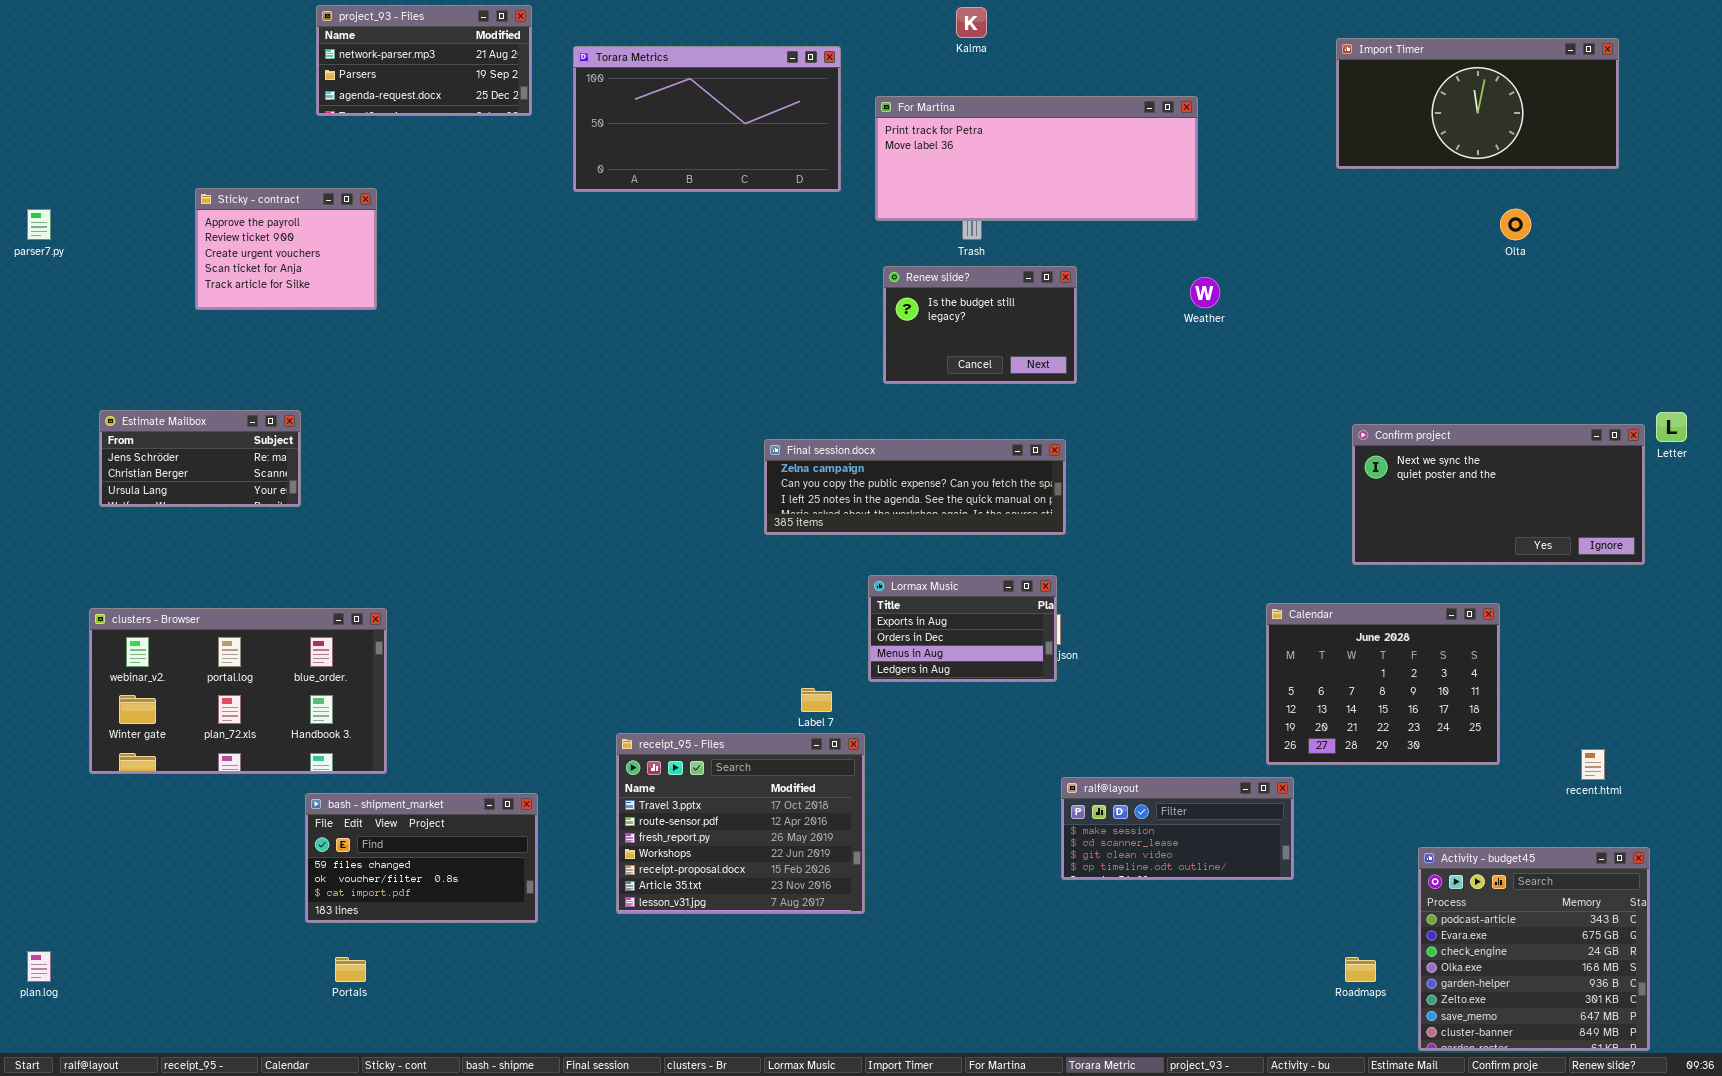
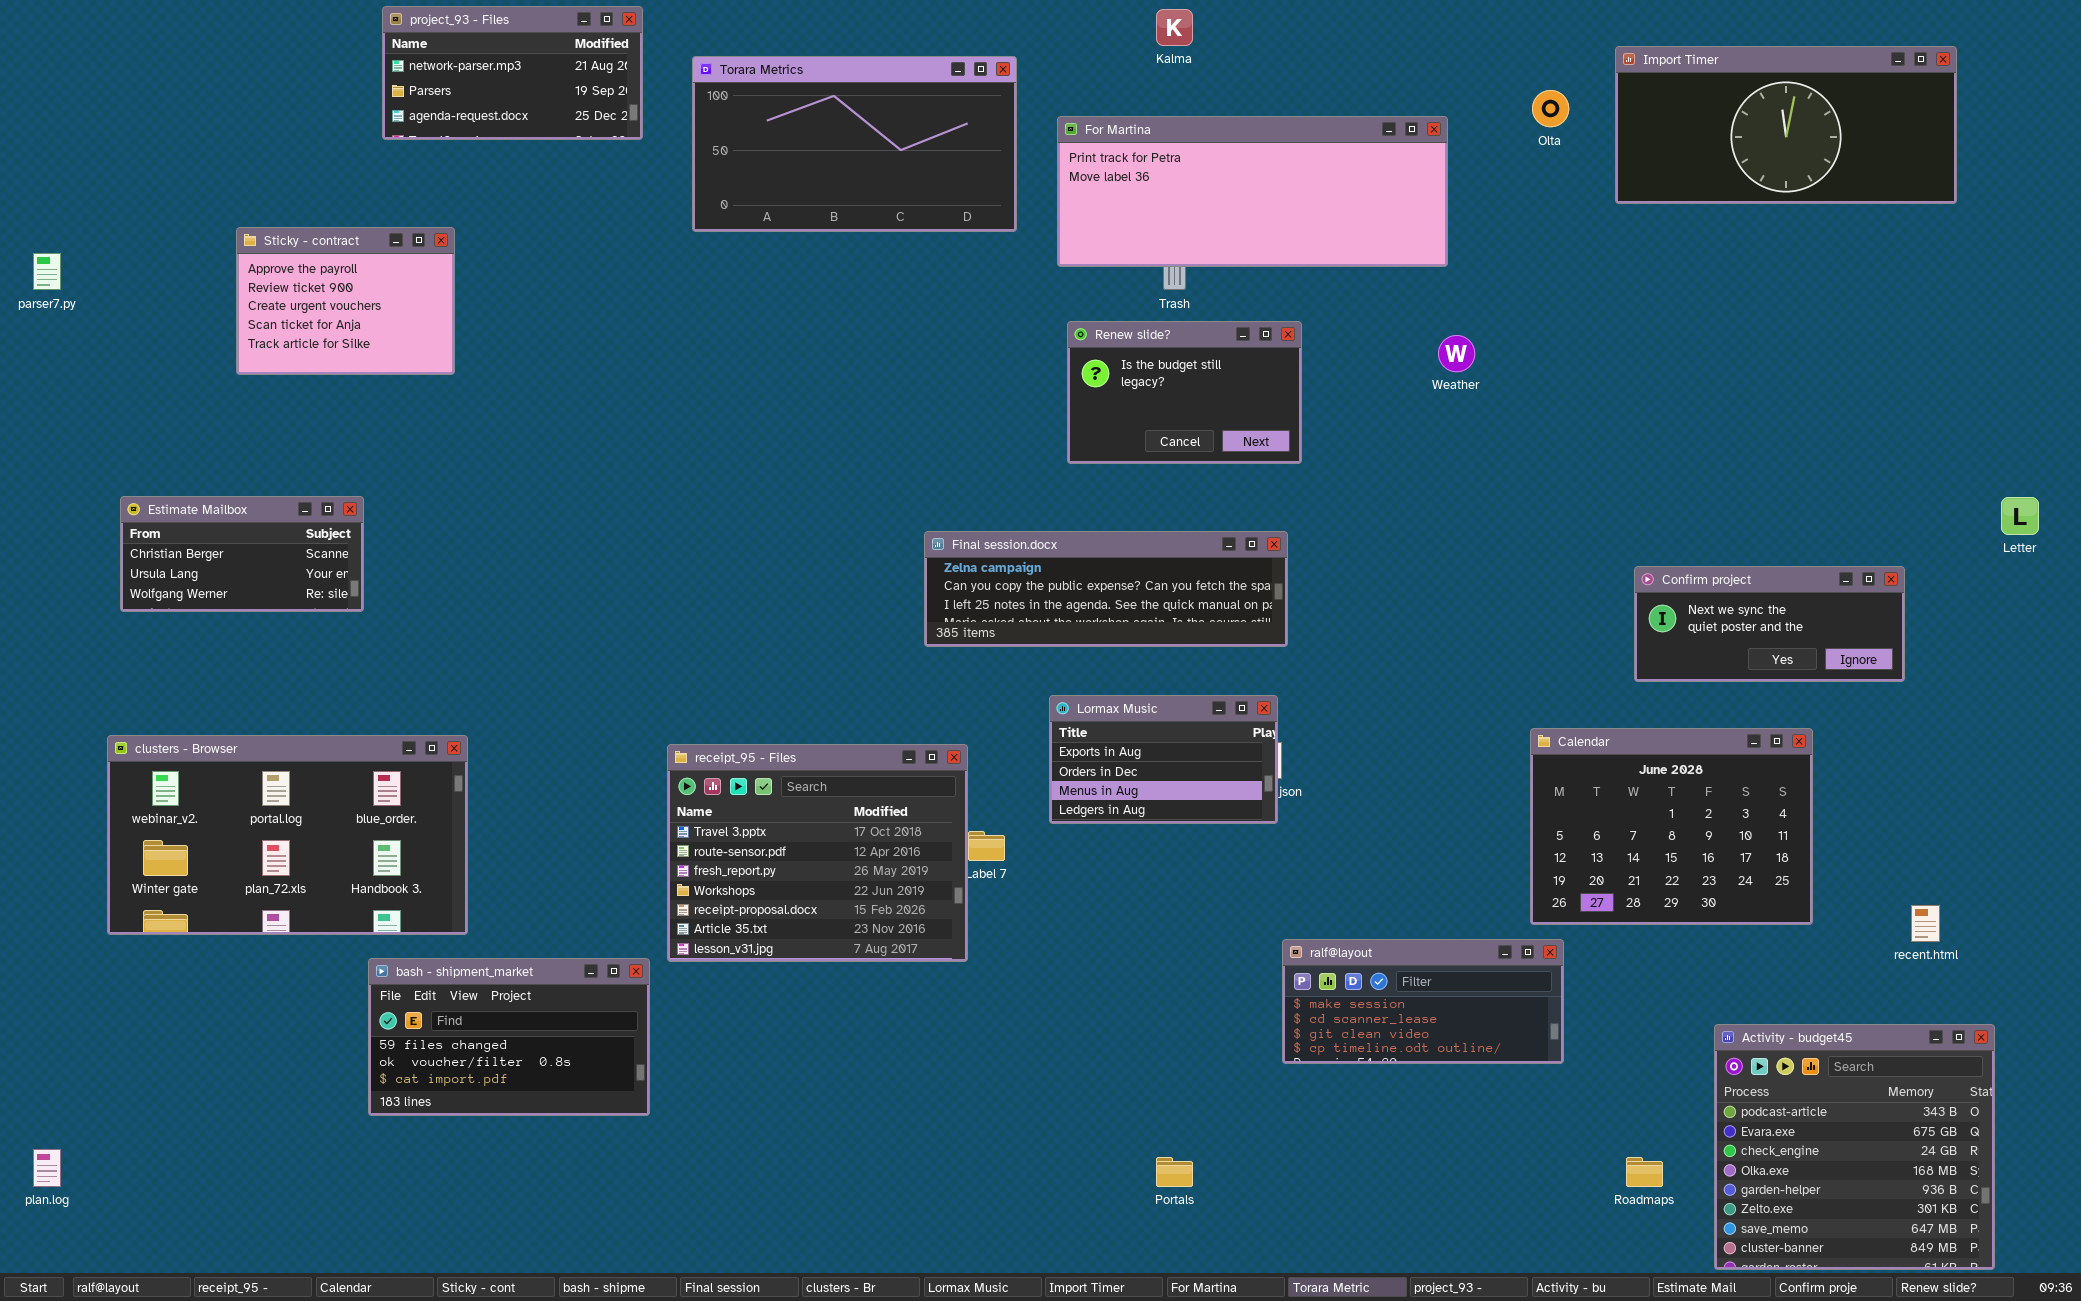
Olta: [1500,209,1531,240] -> [1532,90,1569,127], moved
Estimate Mailbox: [99,410,301,507] -> [120,496,364,612], scrolled down 1 row
Confirm project: [1352,424,1645,565] -> [1634,566,1905,682], resized
receipt_95 - Files: [616,733,865,914] -> [667,744,968,962], moved
Portals: [335,957,366,982] -> [1156,1157,1193,1187], moved

